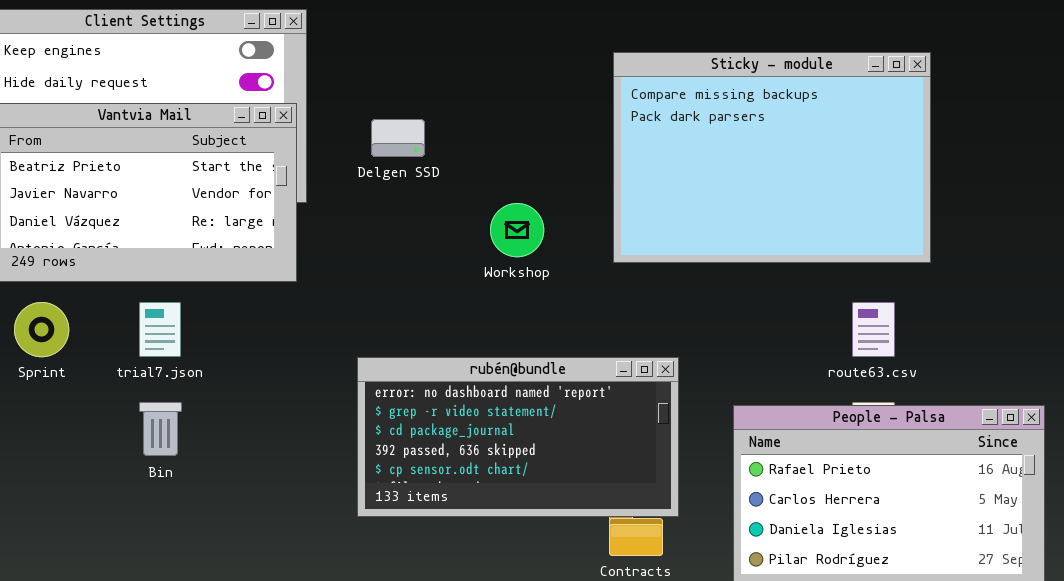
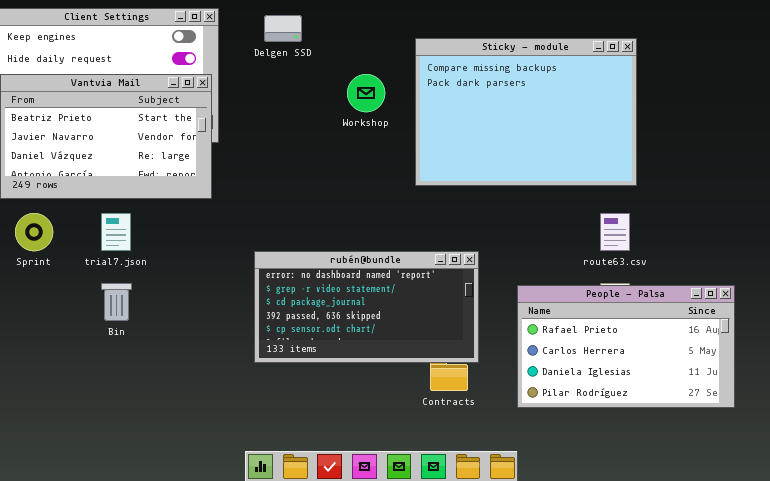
Sticky - module: [613,52,931,263] -> [415,38,637,186], moved
Delgen SSD: [371,119,425,157] -> [264,15,302,42], moved
Workshop: [490,203,544,257] -> [347,74,385,112], moved

